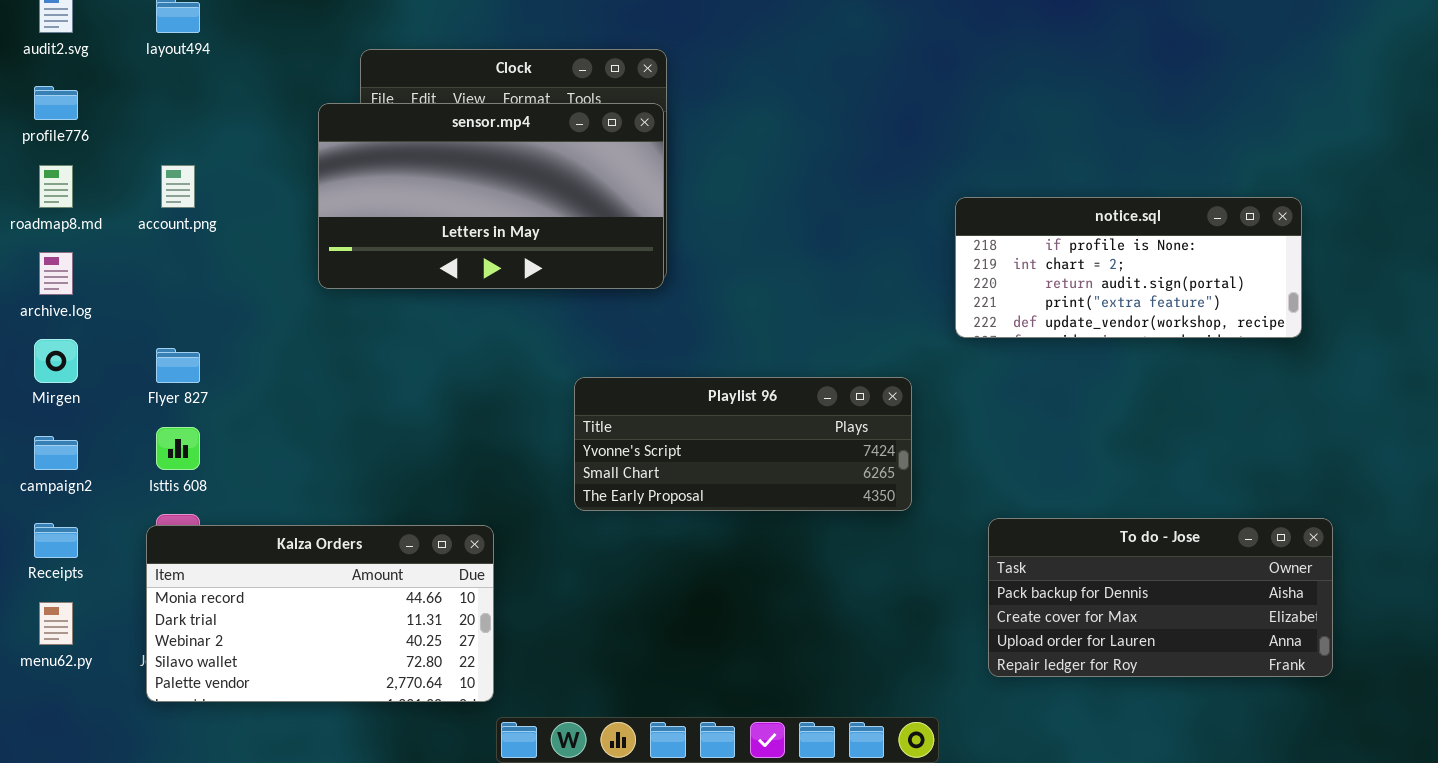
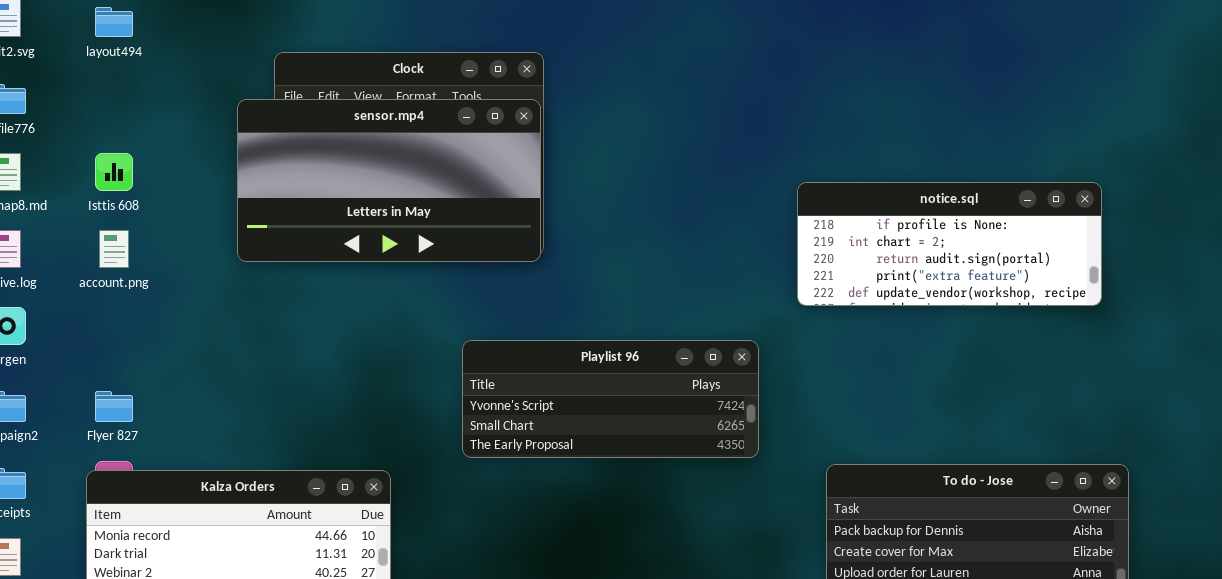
account.png: [161,165,195,208] -> [99,230,129,268], moved
Flyer 827: [156,348,200,383] -> [95,391,133,422], moved
Isttis 608: [156,427,200,470] -> [95,153,133,191], moved

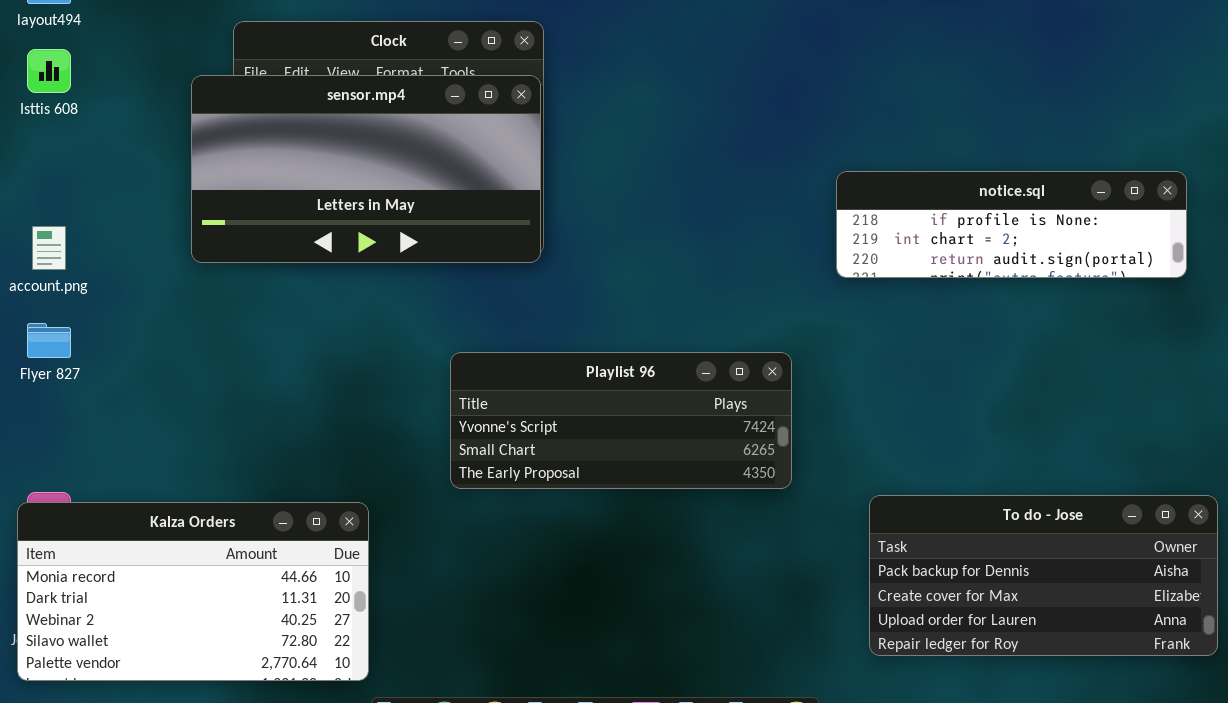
Isttis 608: [95,153,133,191] -> [27,49,71,93], moved
notice.sql: [797,182,1102,306] -> [836,171,1187,278], resized
Flyer 827: [95,391,133,422] -> [27,323,71,358], moved

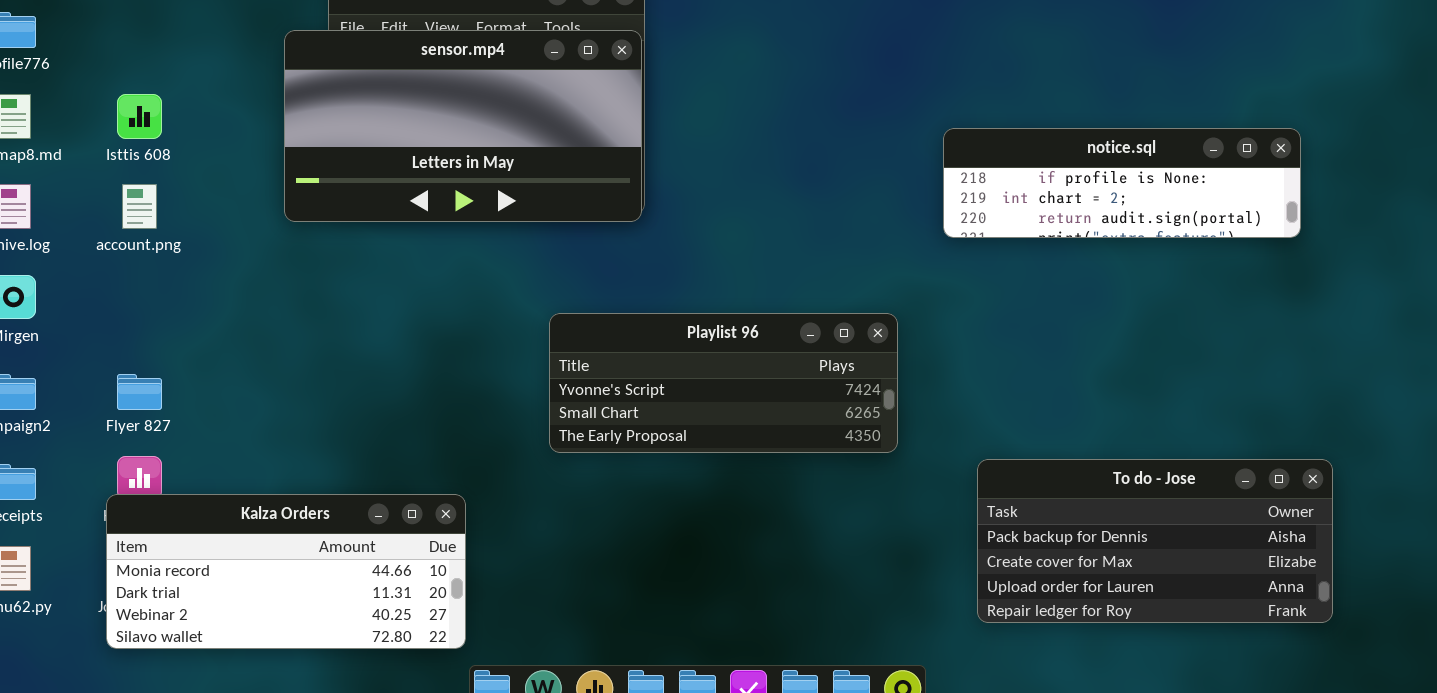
Isttis 608: [27,49,71,93] -> [117,94,162,139], moved
Flyer 827: [27,323,71,358] -> [117,374,162,410], moved
Kalza Orders: [17,502,369,681] -> [106,494,466,649], resized

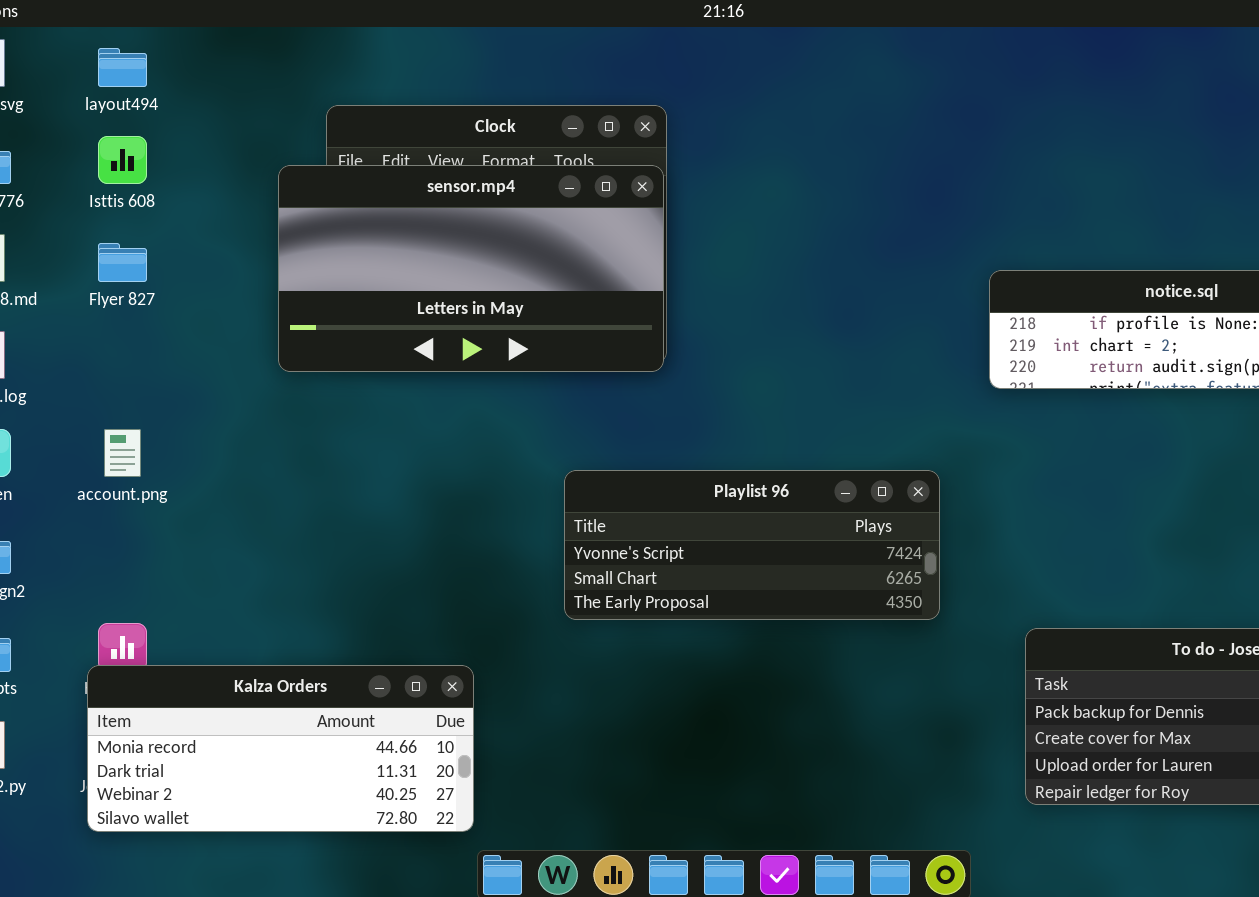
Isttis 608: [117,94,162,139] -> [98,136,147,184], moved
account.png: [122,184,157,229] -> [104,429,141,477], moved
Flyer 827: [117,374,162,410] -> [98,243,147,282], moved

